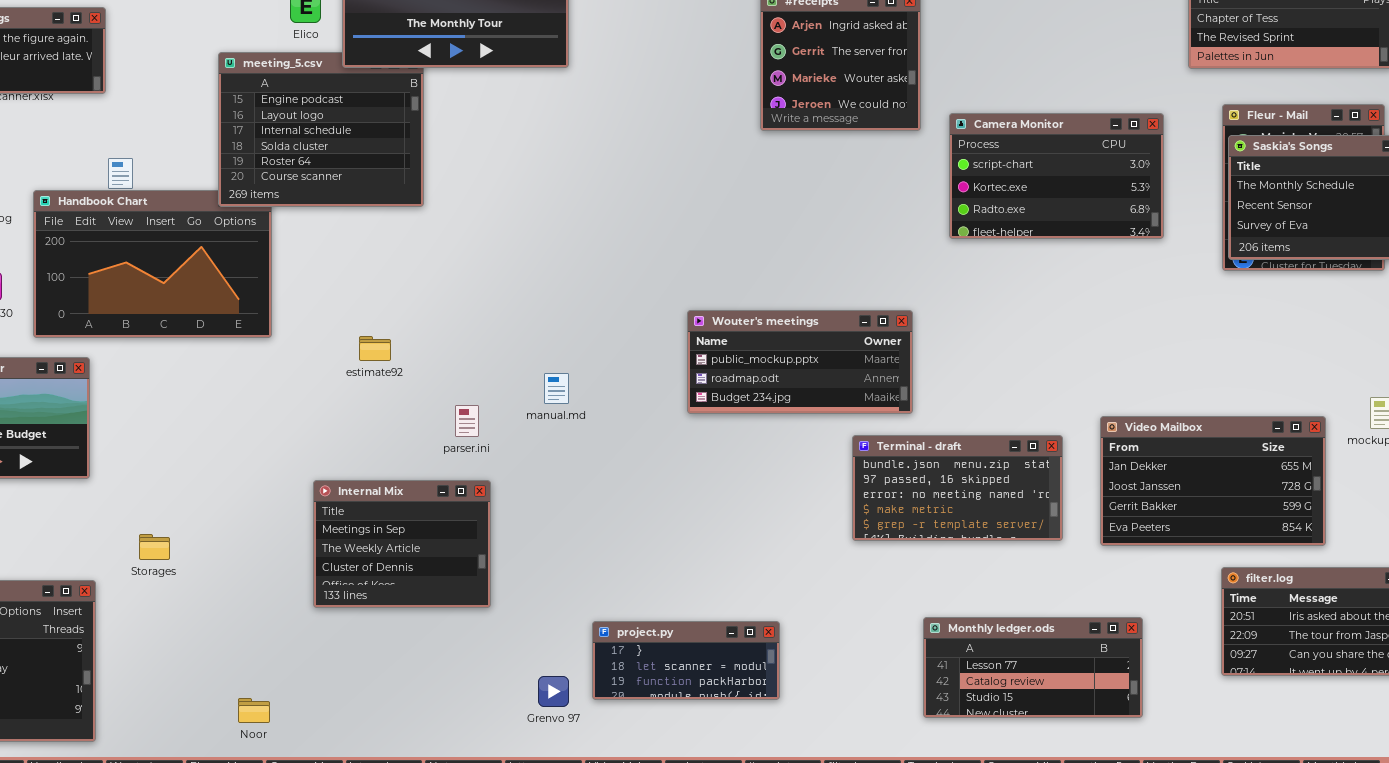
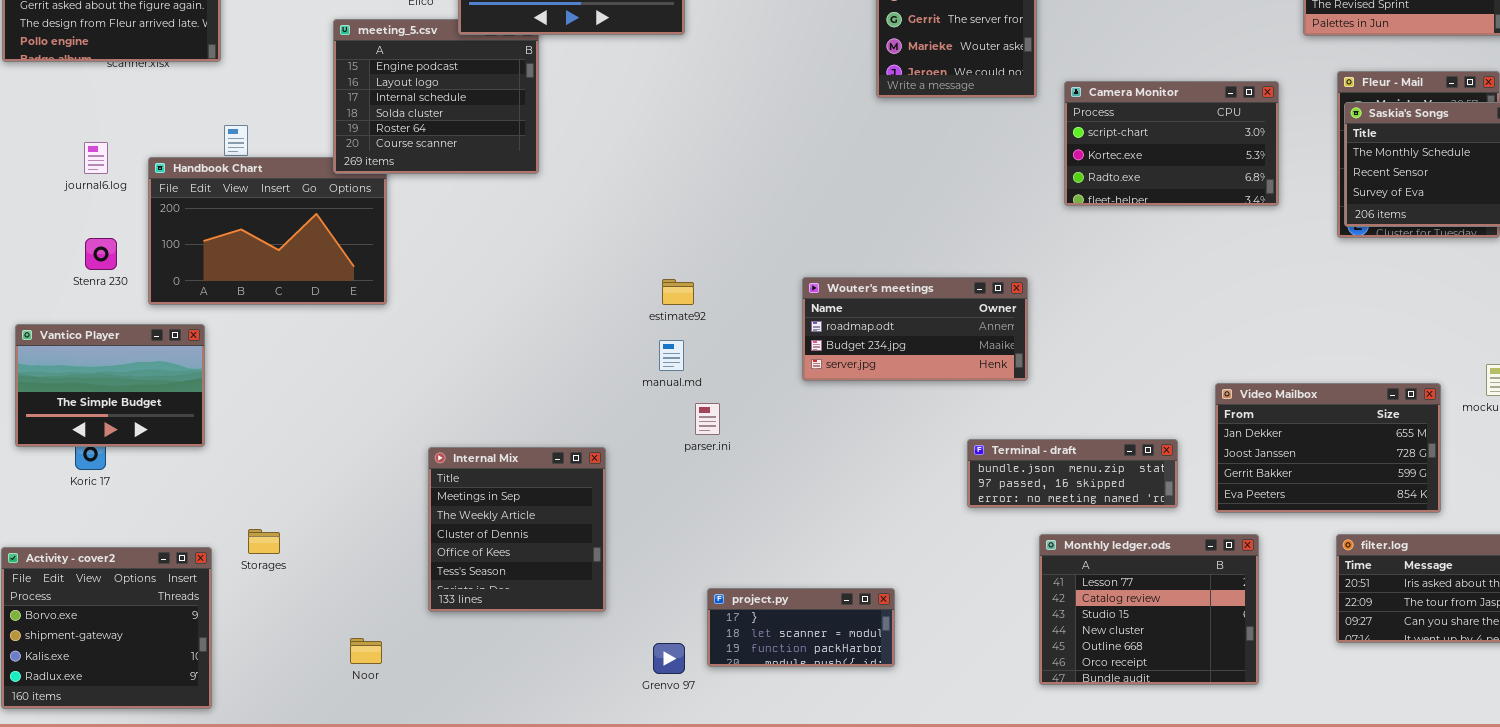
Wouter's meetings: [687,310,913,414] -> [802,277,1028,381], scrolled down 1 row
estimate92: [359,336,391,361] -> [662,279,694,305], moved
parser.ini: [455,405,479,437] -> [695,403,720,435], moved
Terminal - draft: [852,435,1063,541] -> [967,439,1178,508], resized
Internal Mix: [313,480,491,608] -> [428,447,606,612], resized
Storages: [139,534,170,560] -> [248,529,280,554], moved
Monthly ledger.ods: [923,617,1143,718] -> [1039,534,1259,685], resized
Noor: [238,698,270,723] -> [350,638,382,664], moved

